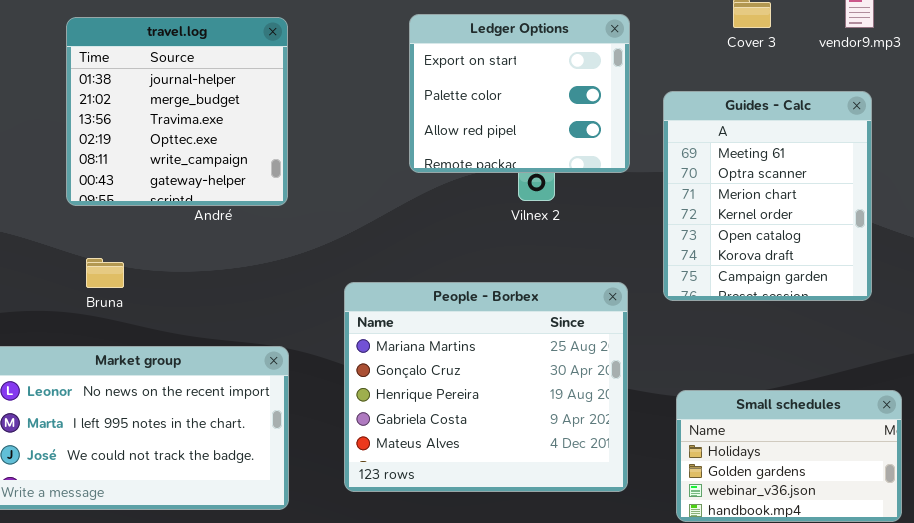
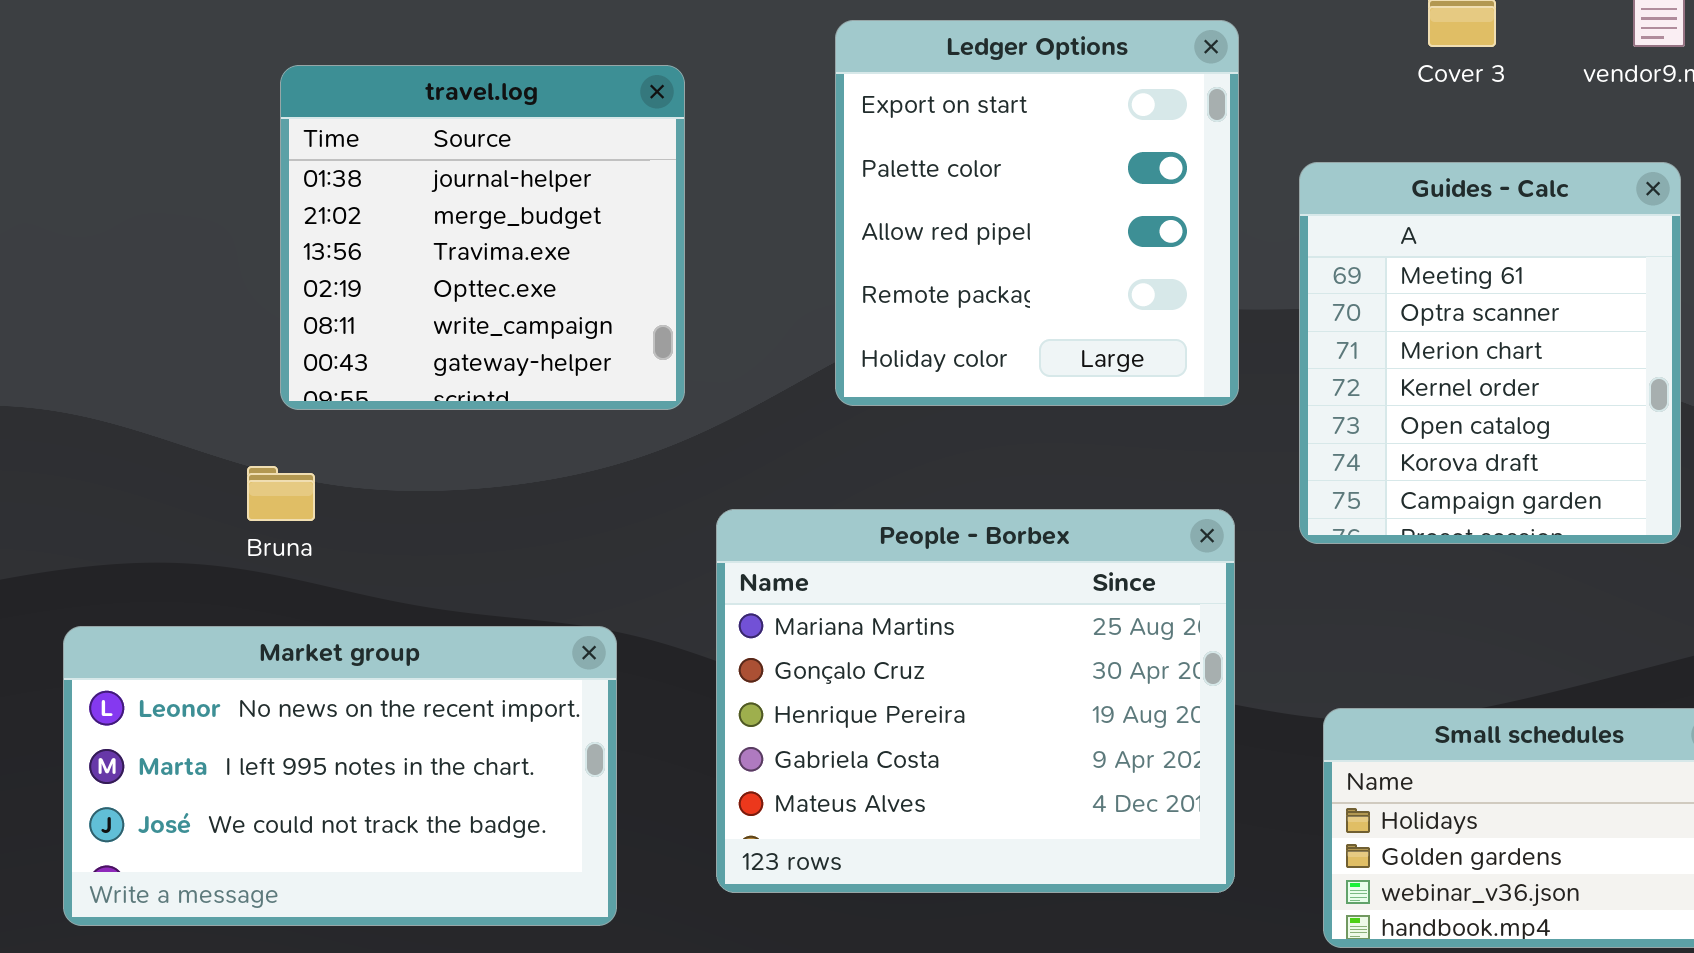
Ledger Options: [409,14,630,173] -> [835,20,1239,406], resized
travel.log: [66,17,288,206] -> [280,65,685,410], moved

